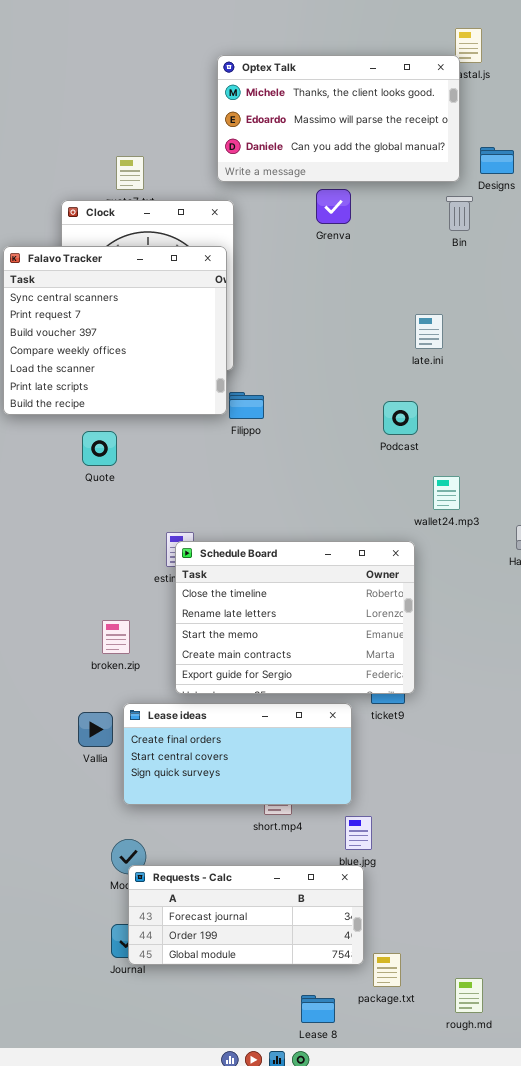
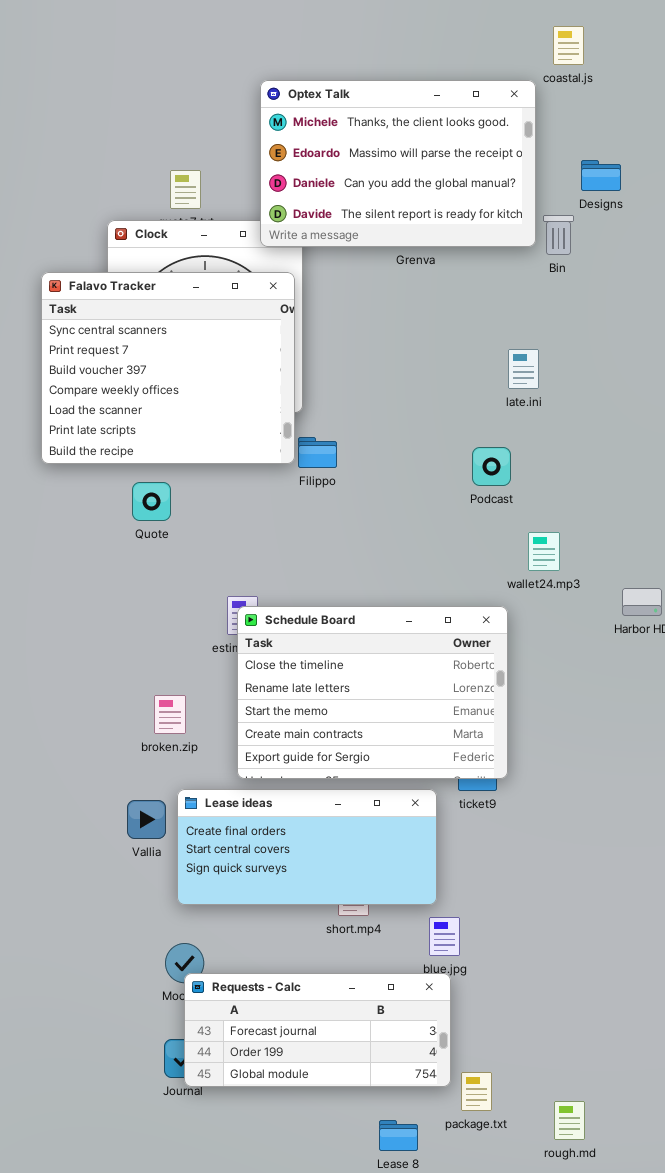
Optex Talk: [217,55,460,182] -> [260,80,536,247], moved, resized

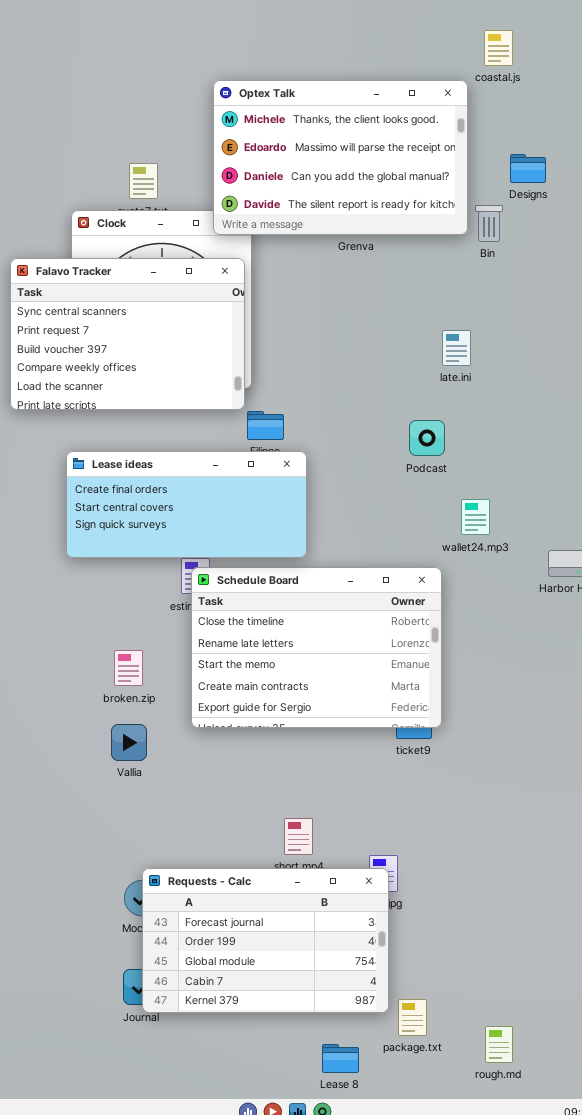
Falavo Tracker: [41,272,295,464] -> [10,258,245,410], resized
Lease ideas: [177,789,437,905] -> [66,451,307,558], moved
Vallia: [127,800,166,839] -> [111,724,147,761], moved
Requests - Calc: [184,973,451,1087] -> [142,868,389,1013], resized

